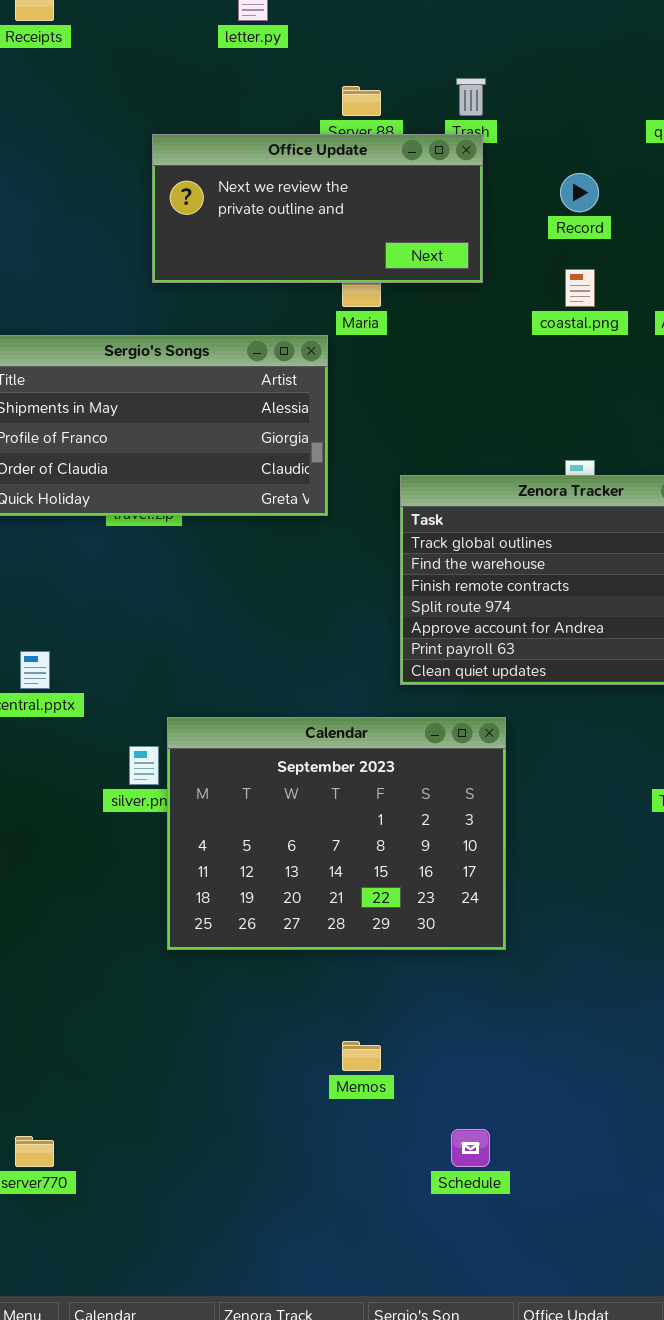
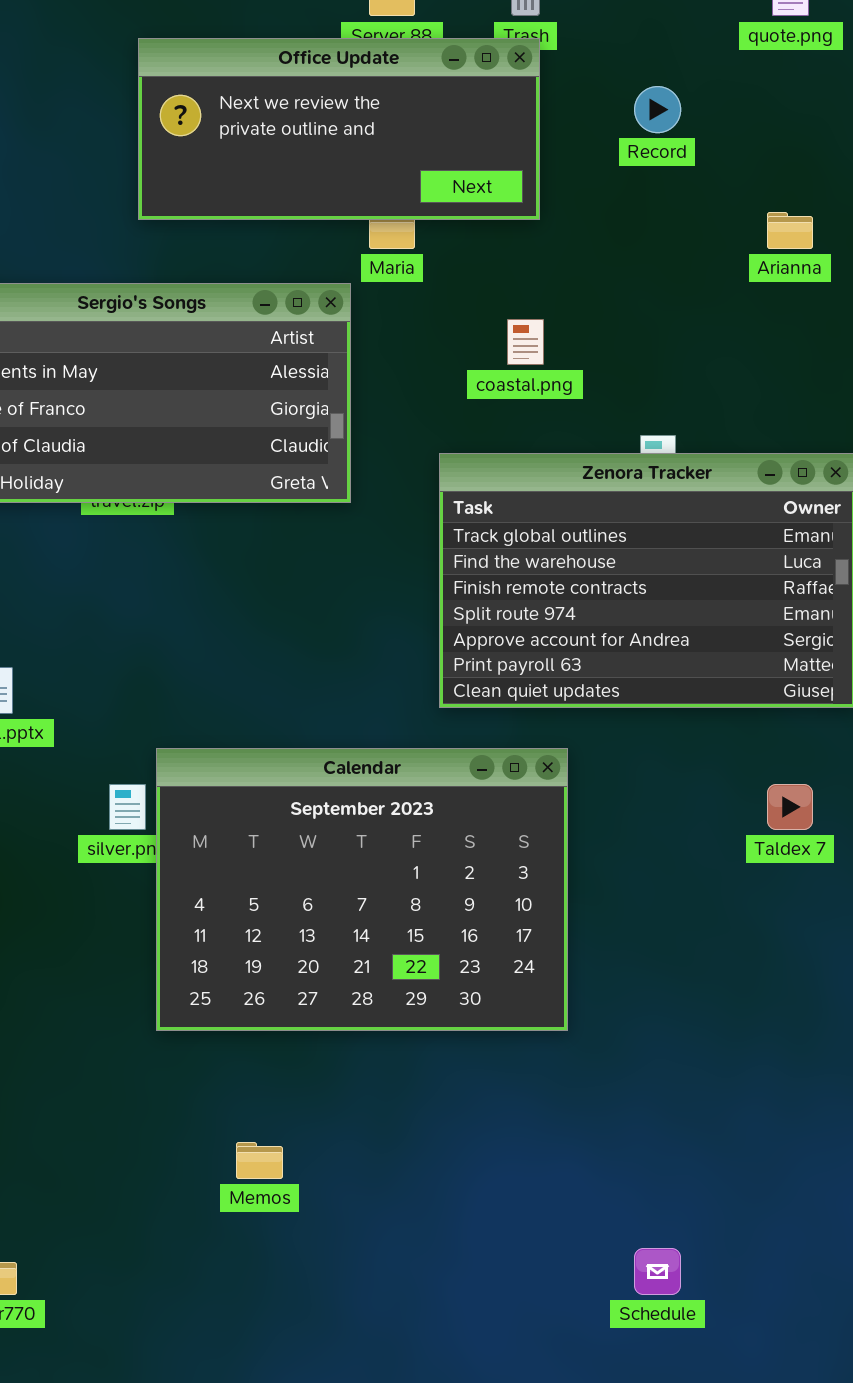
coastal.png: [565,269,595,307] -> [507,319,544,365], moved
Memos: [342,1041,381,1071] -> [236,1142,283,1179], moved
Schedule: [451,1129,490,1167] -> [634,1248,681,1295], moved

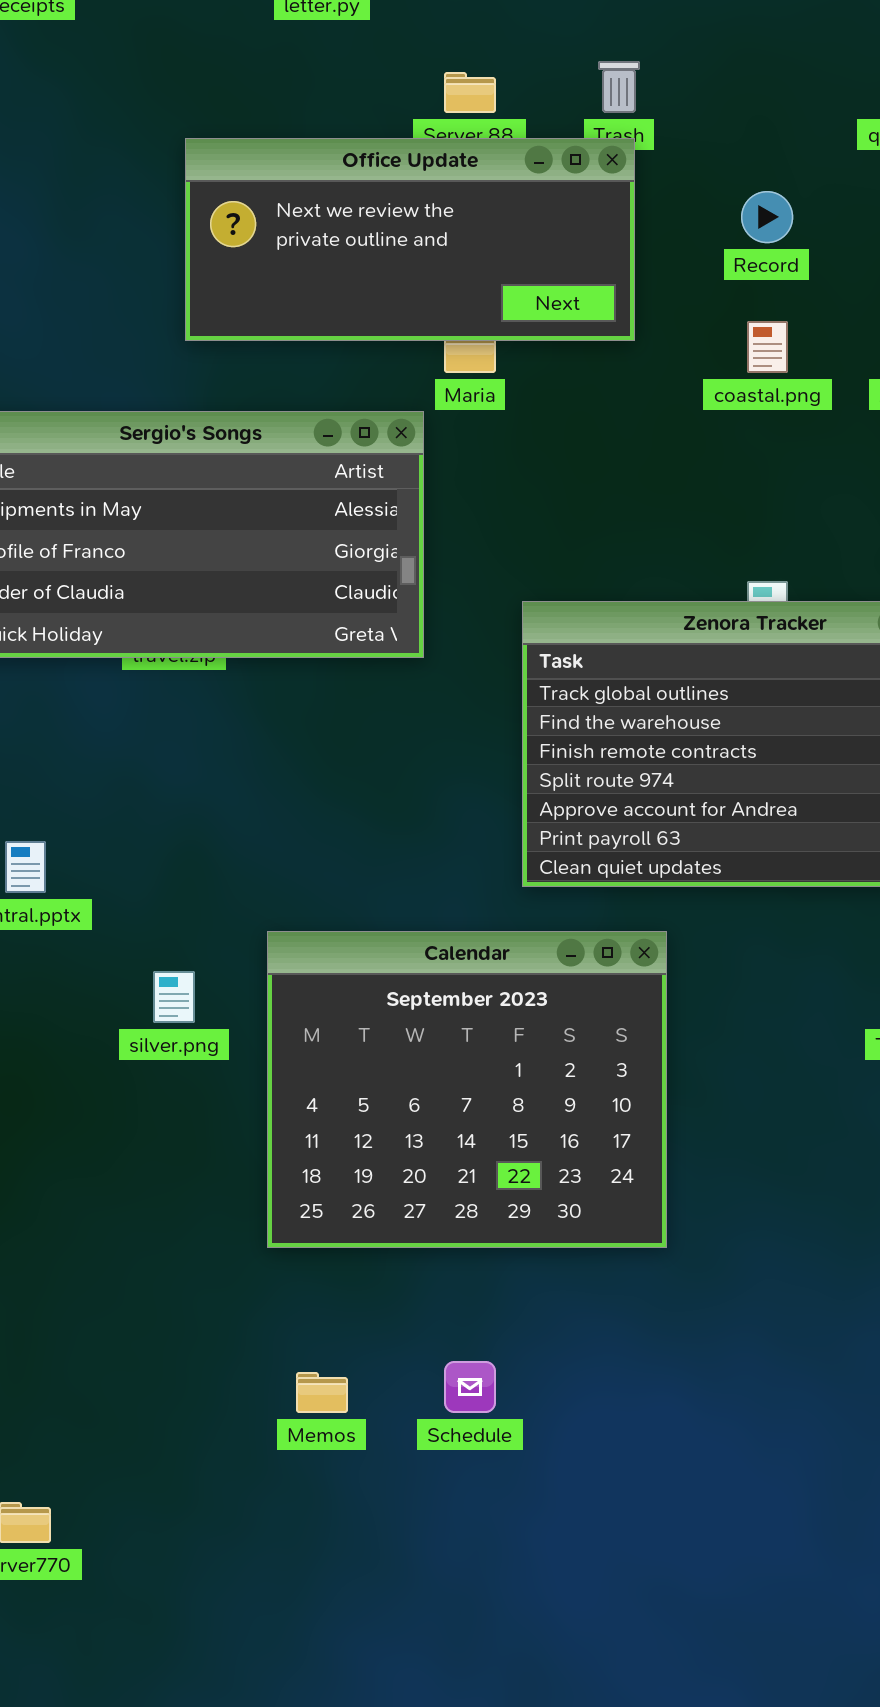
coastal.png: [507,319,544,365] -> [747,321,788,373], moved
Calendar: [156,748,568,1031] -> [267,931,667,1248], resized
Schedule: [634,1248,681,1295] -> [444,1361,496,1413], moved

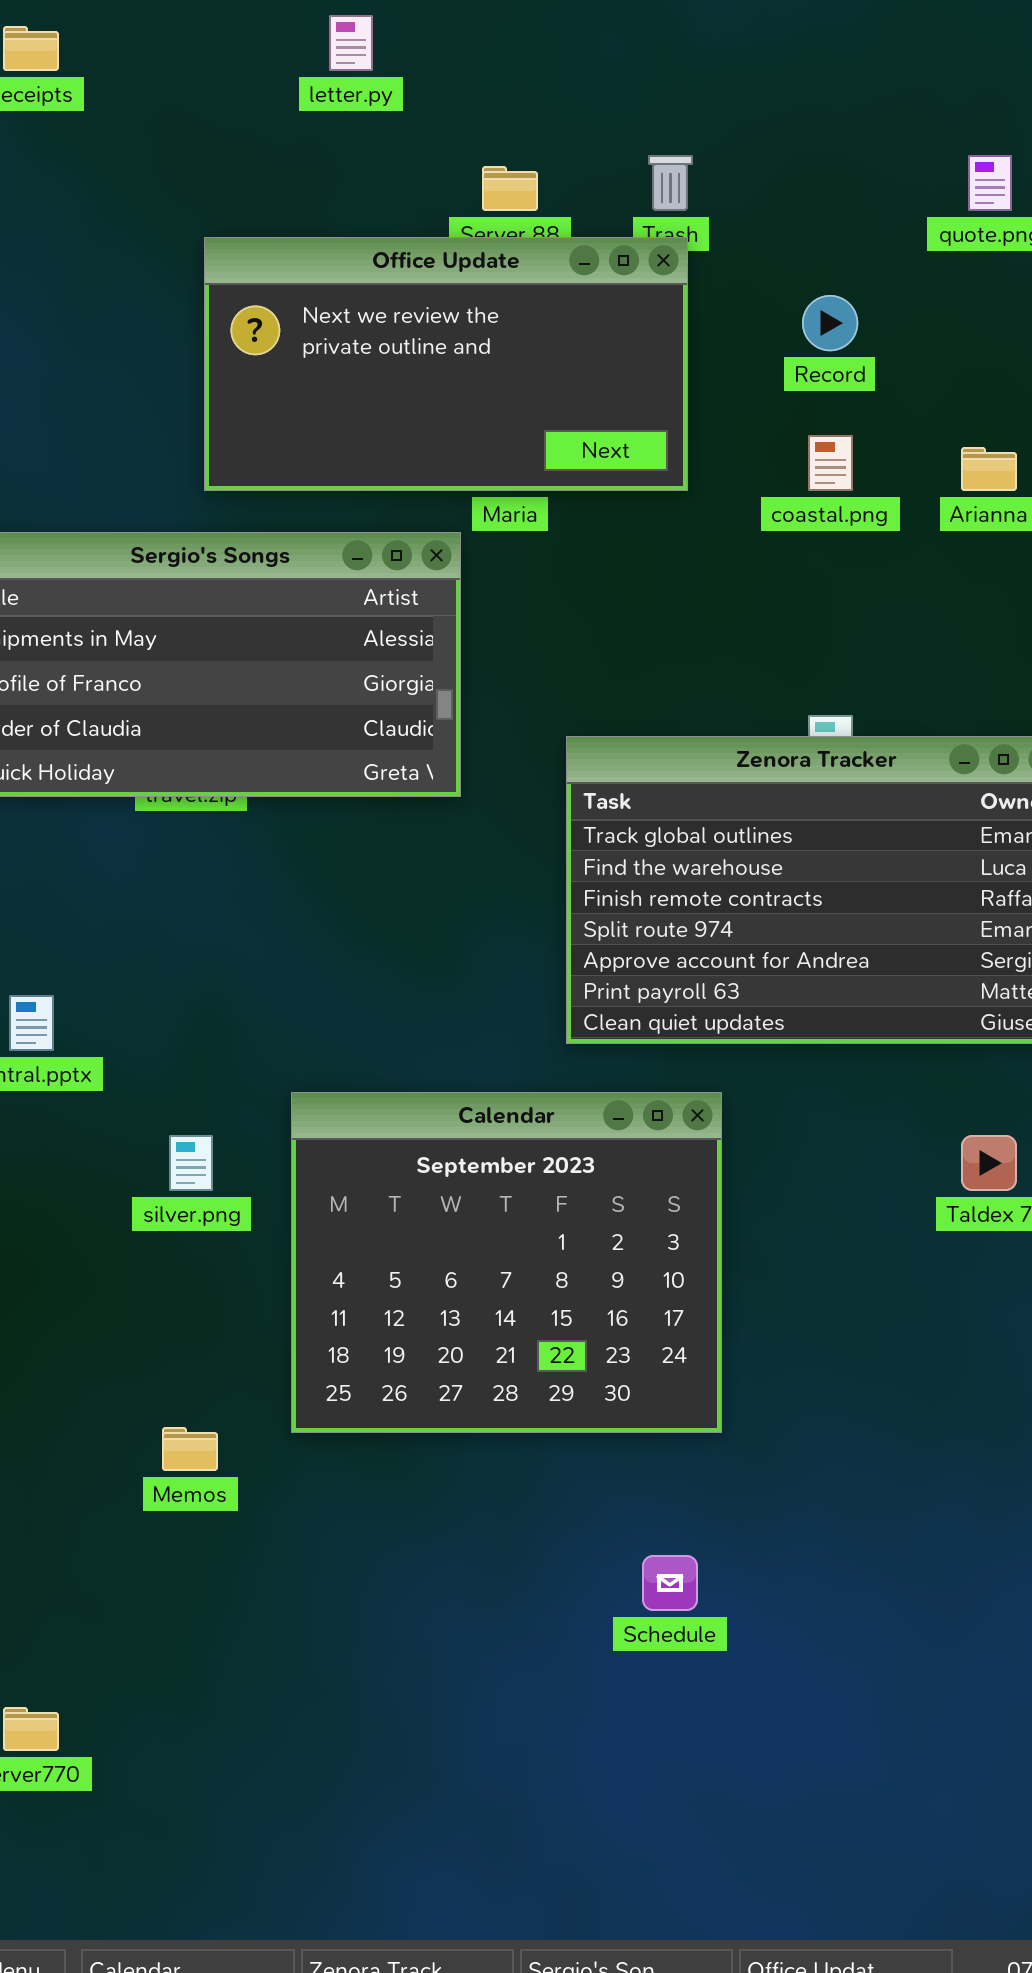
Office Update: [185,138,635,341] -> [204,237,688,491], resized
Schedule: [444,1361,496,1413] -> [642,1555,698,1611], moved
Memos: [296,1372,348,1413] -> [162,1427,218,1471], moved

